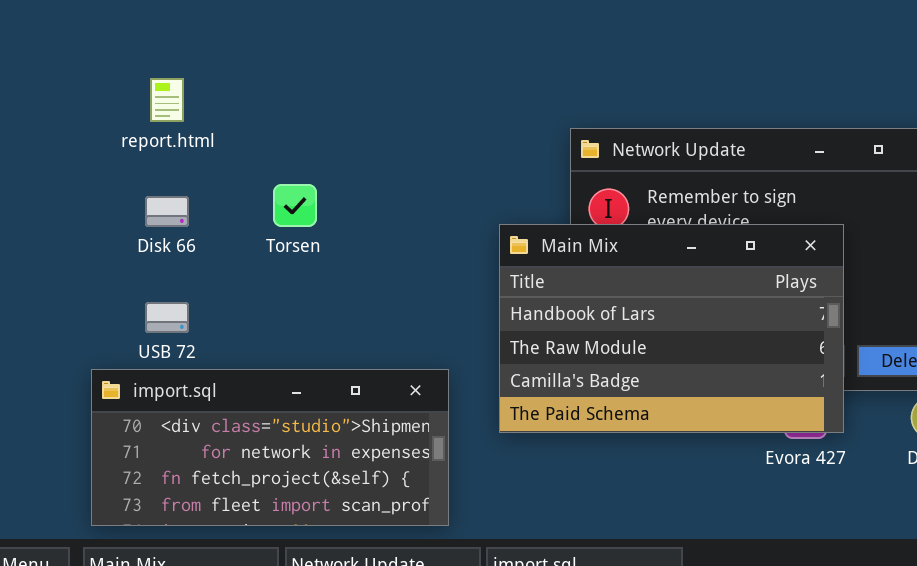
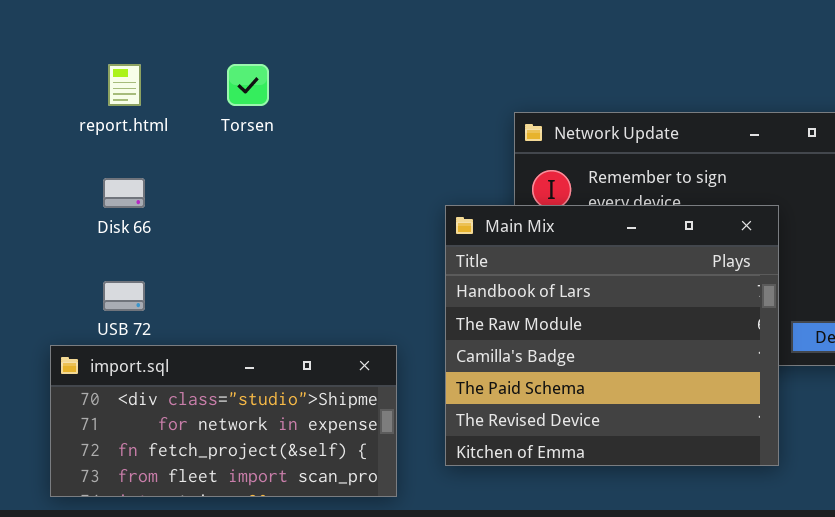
Torsen: [273,184,317,227] -> [227,64,269,106], moved
Main Mix: [499,224,844,433] -> [445,205,779,466], resized

